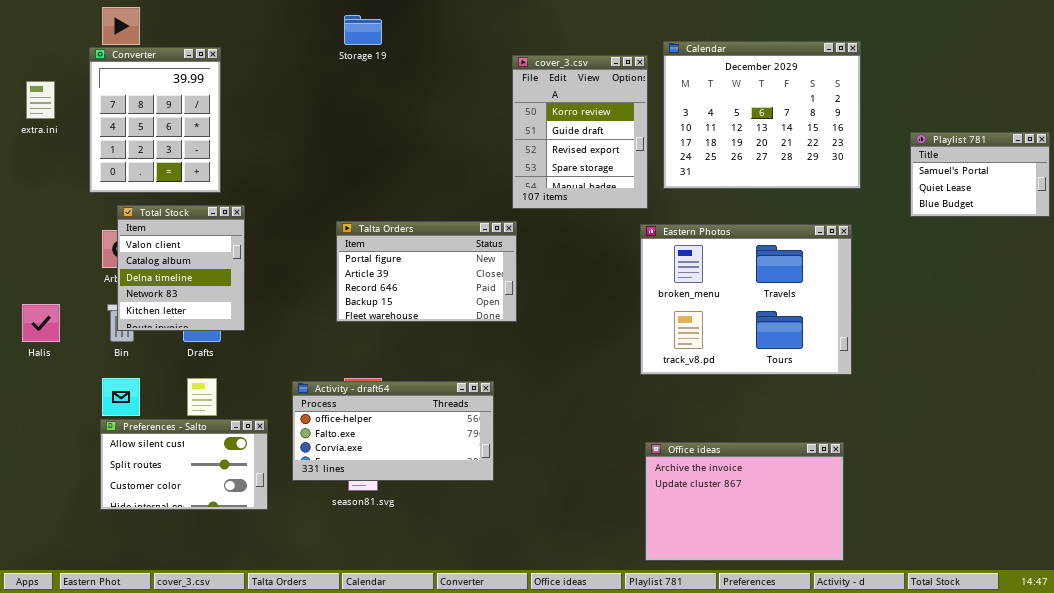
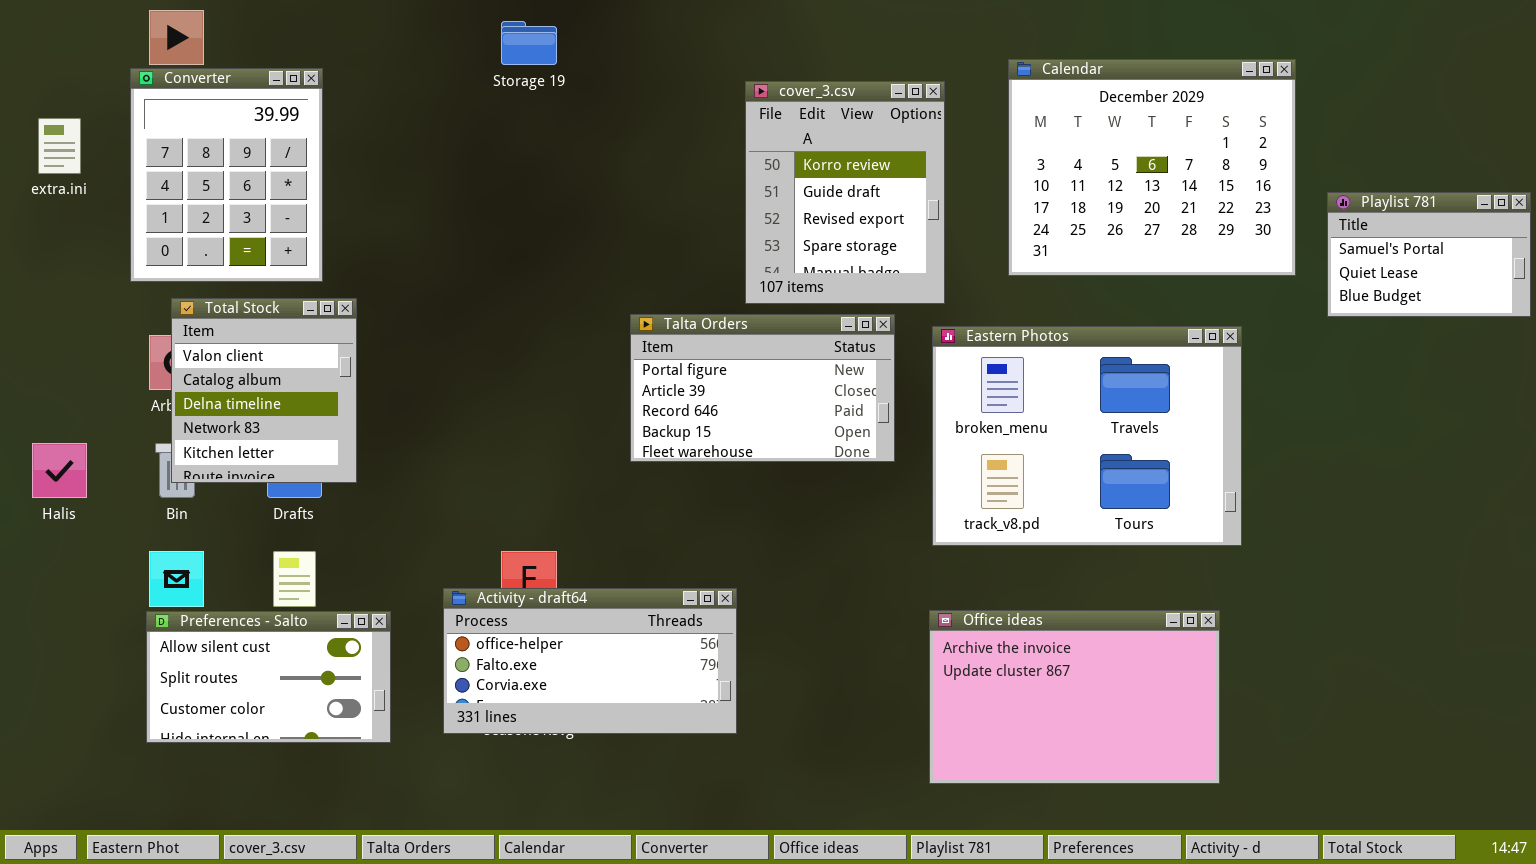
Calendar: [663,41,861,189] -> [1008,59,1296,276], moved
Talta Orders: [336,221,517,322] -> [630,314,895,462], moved
Activity - draft64: [292,381,494,481] -> [443,588,737,734], moved
Office ideas: [645,442,844,561] -> [929,610,1220,784], moved

